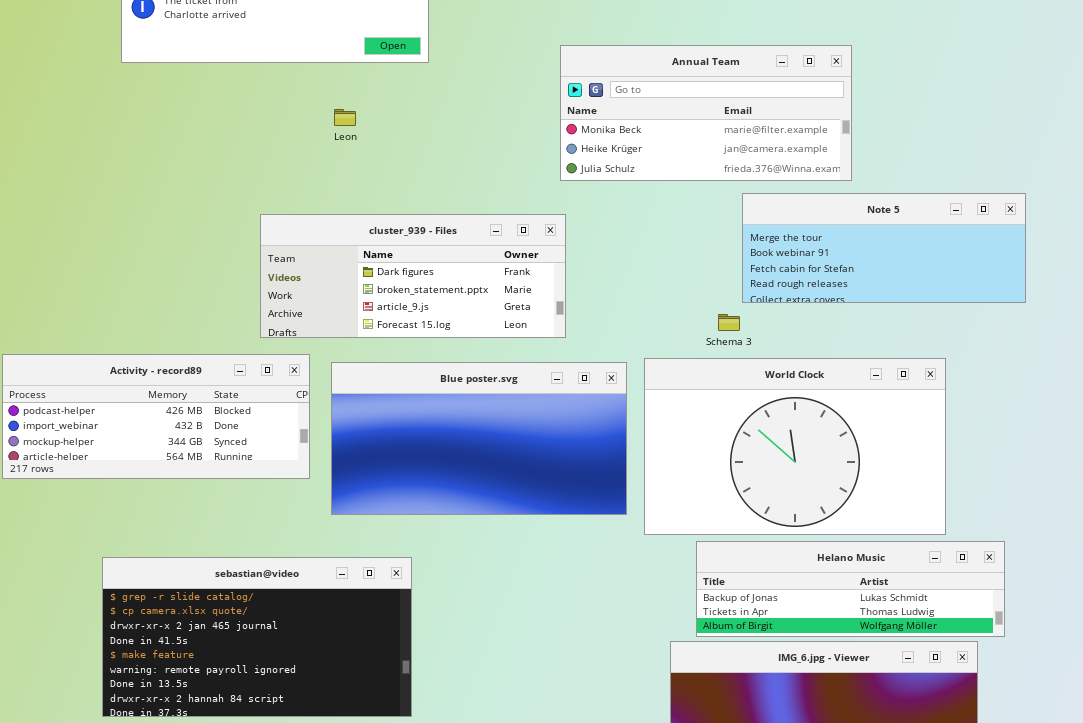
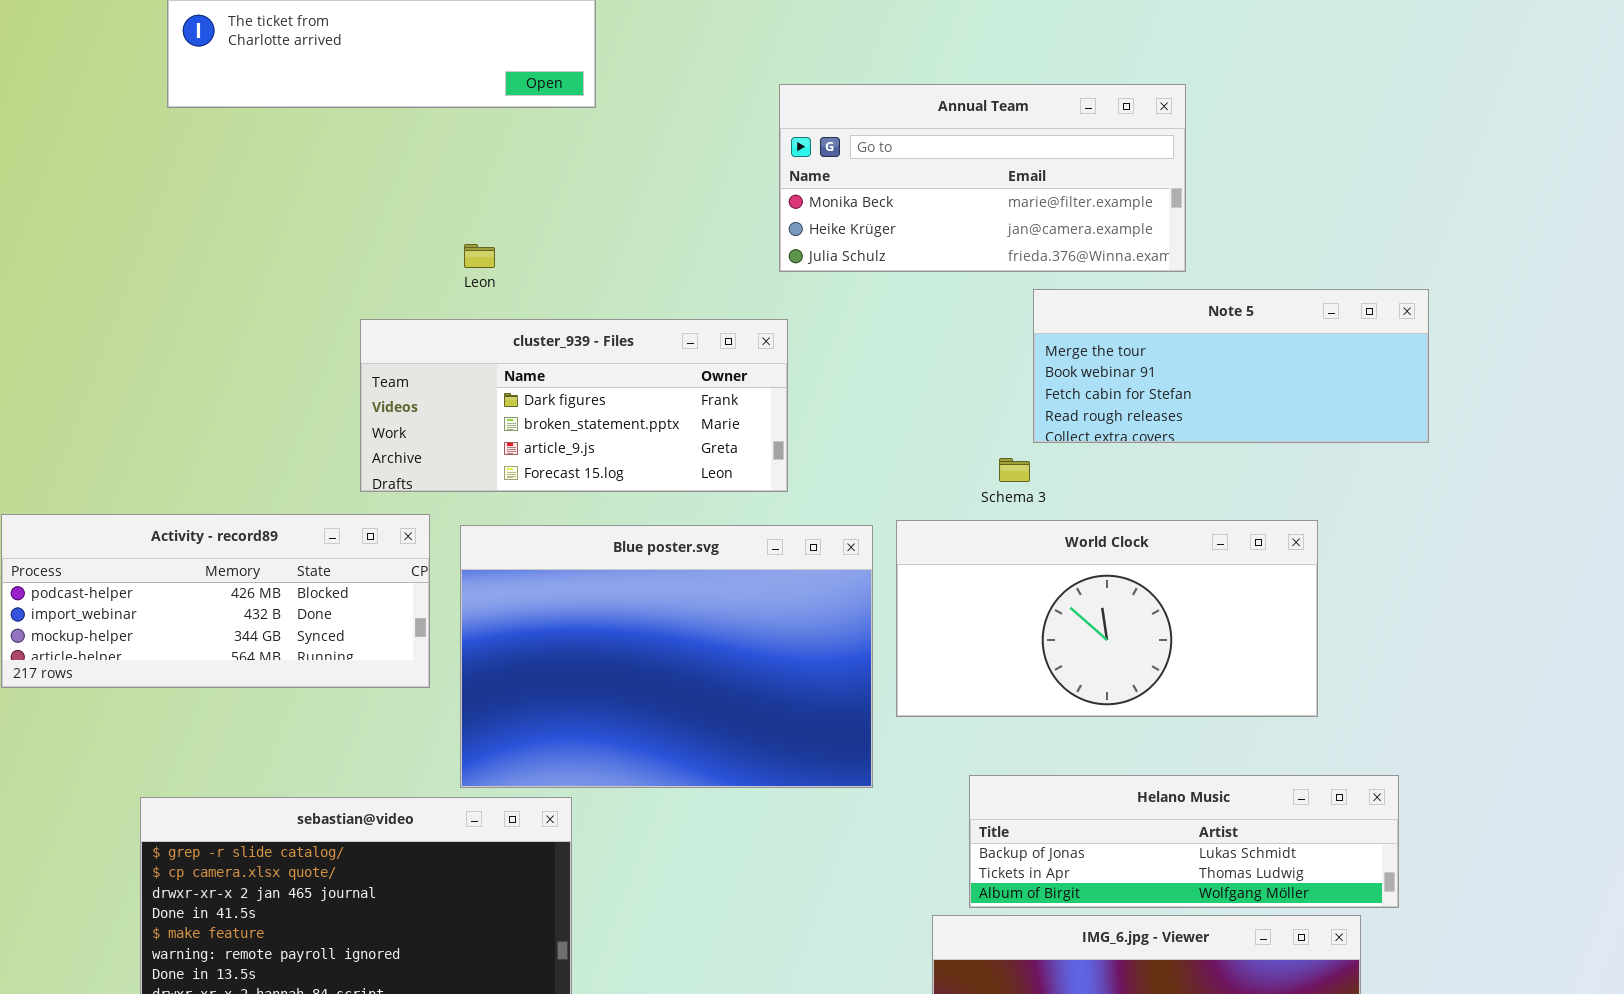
Leon: [334,109,356,126] -> [464,244,495,268], moved
World Clock: [644,358,946,535] -> [896,520,1318,717], resized
Blue poster.svg: [331,362,627,515] -> [460,525,873,788], resized

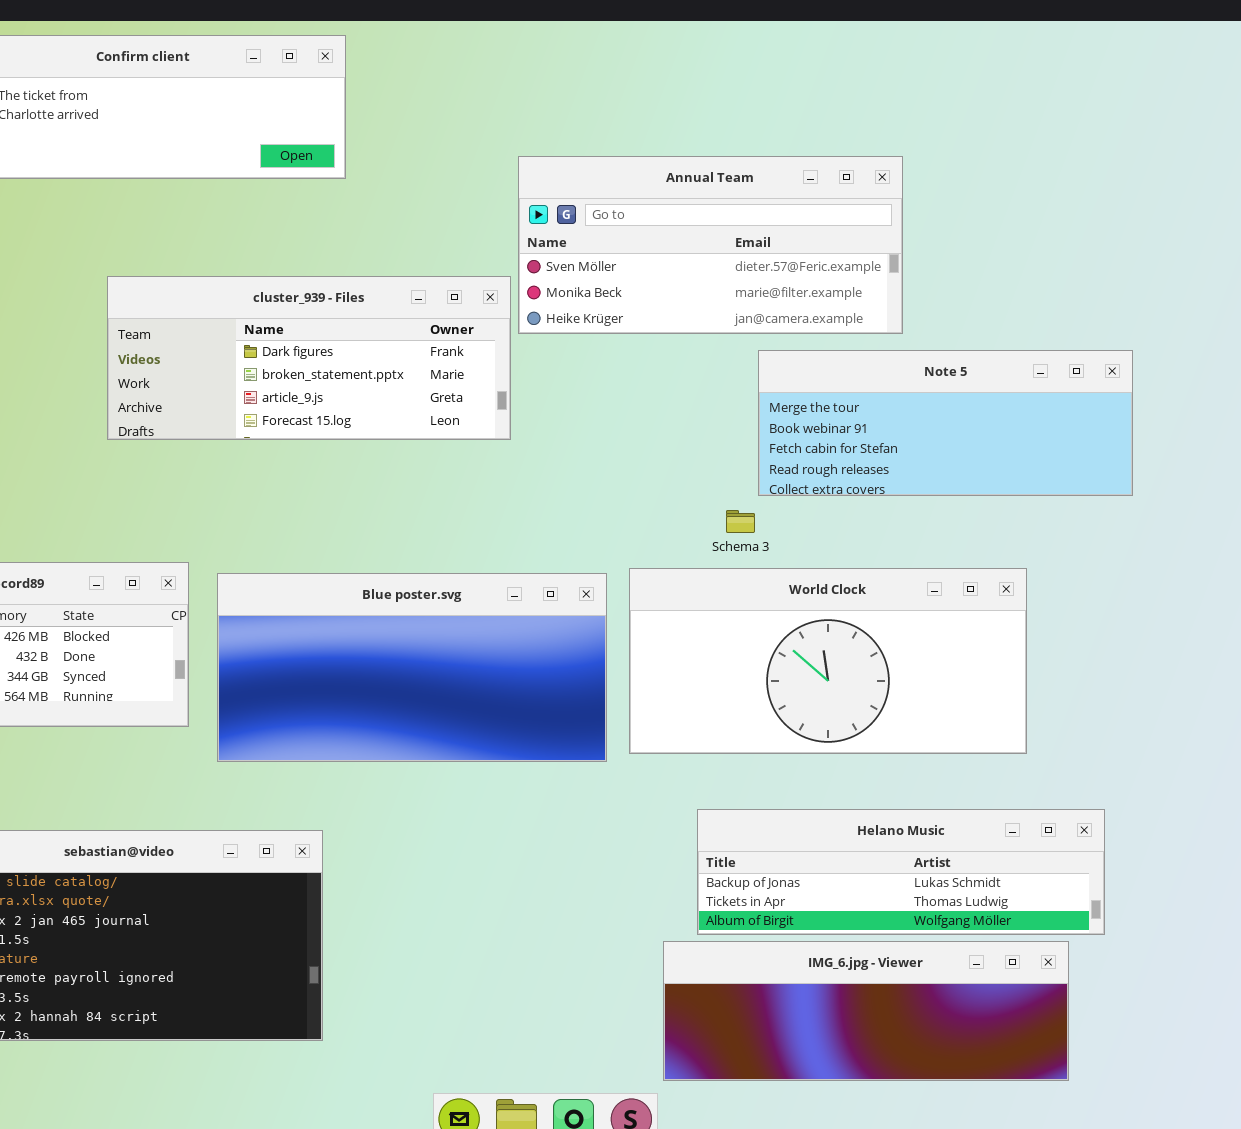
Annual Team: [779,84,1186,272] -> [518,156,903,334], scrolled up 1 row
cluster_939 - Files: [360,319,788,492] -> [107,276,511,440], moved
Blue poster.svg: [460,525,873,788] -> [217,573,607,762], resized

